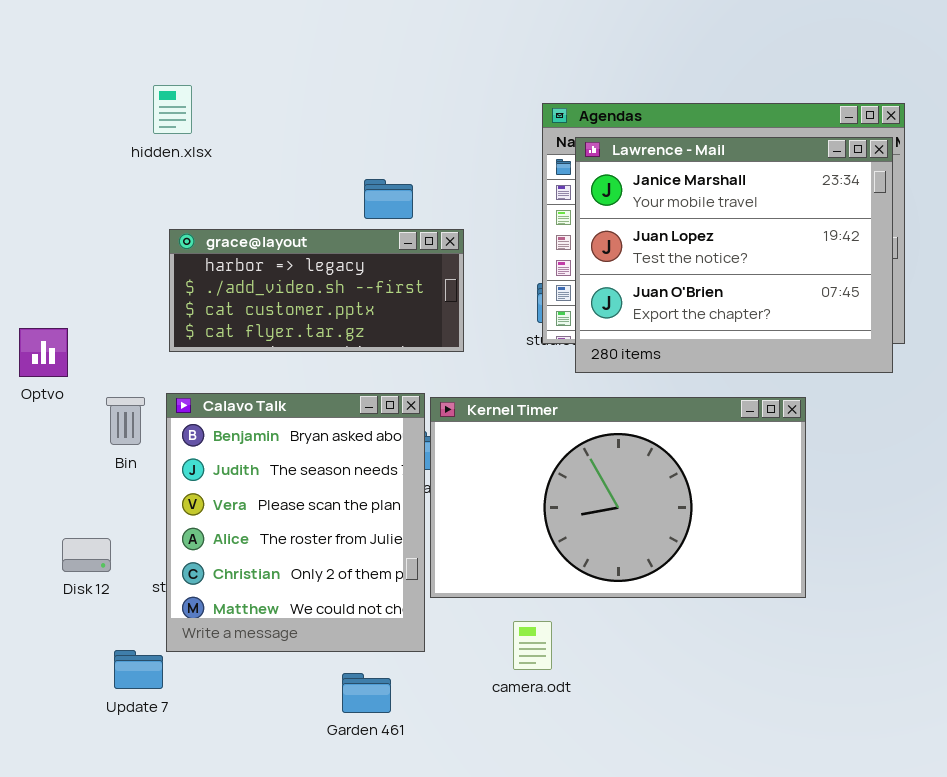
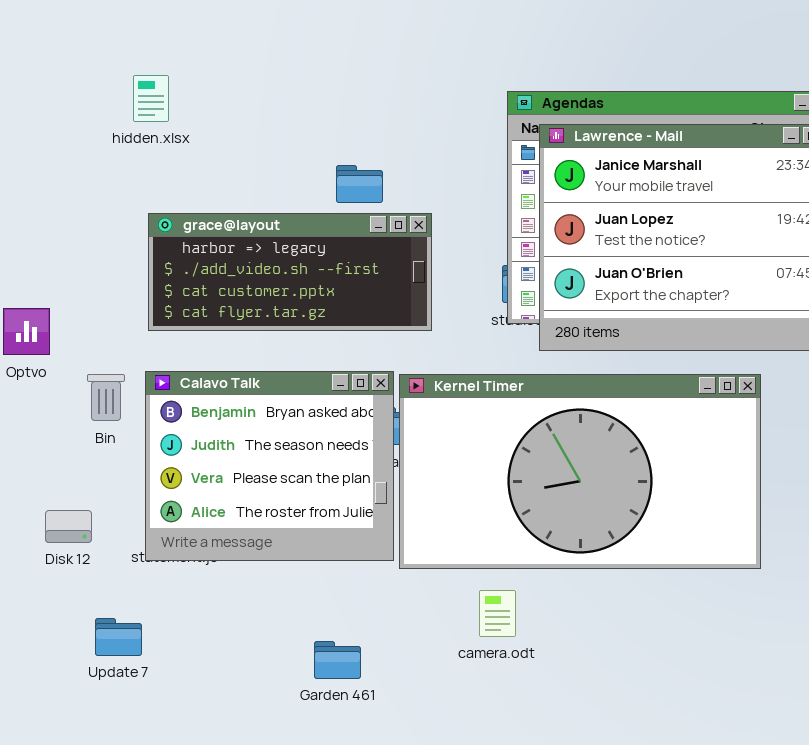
Calavo Talk: [166,393,425,652] -> [145,371,394,561], resized

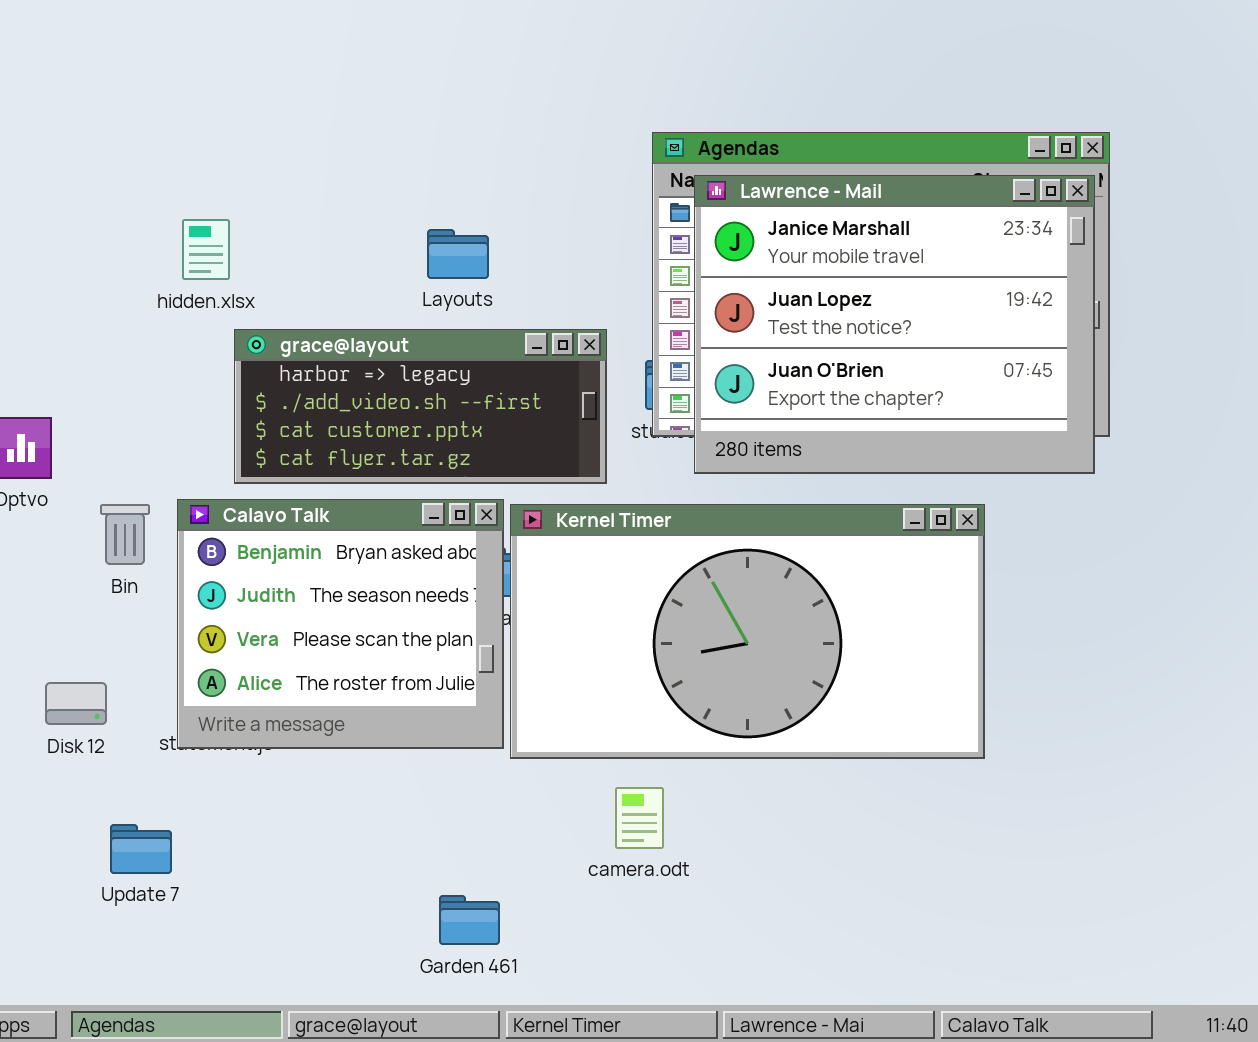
hidden.xlsx: [133,75,169,122] -> [182,219,230,280], moved
grace@layout: [148,213,432,331] -> [234,329,607,484], moved
Garden 461: [314,641,361,679] -> [439,895,500,945], moved

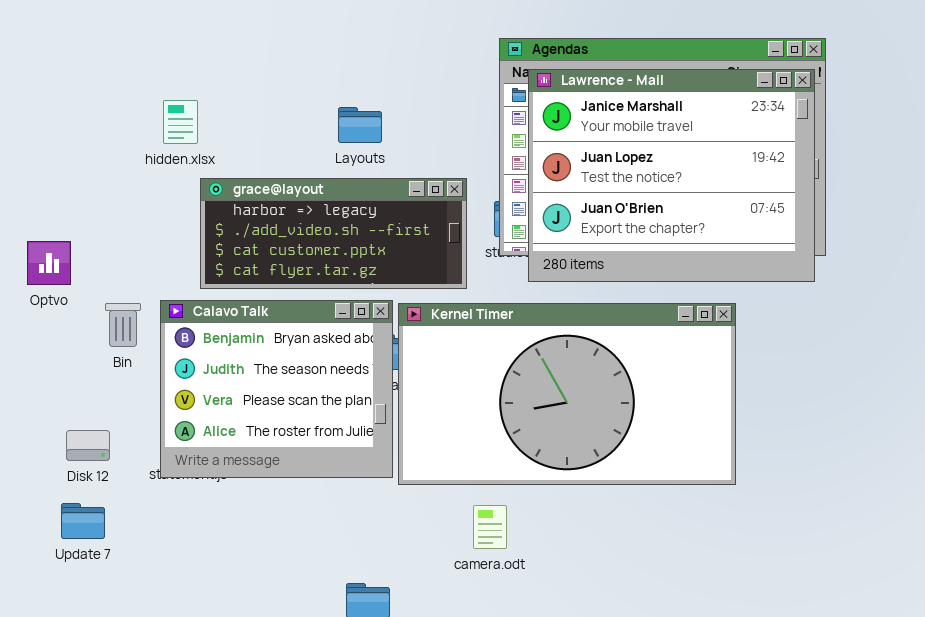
Update 7: [110,824,172,874] -> [61,503,105,539], moved

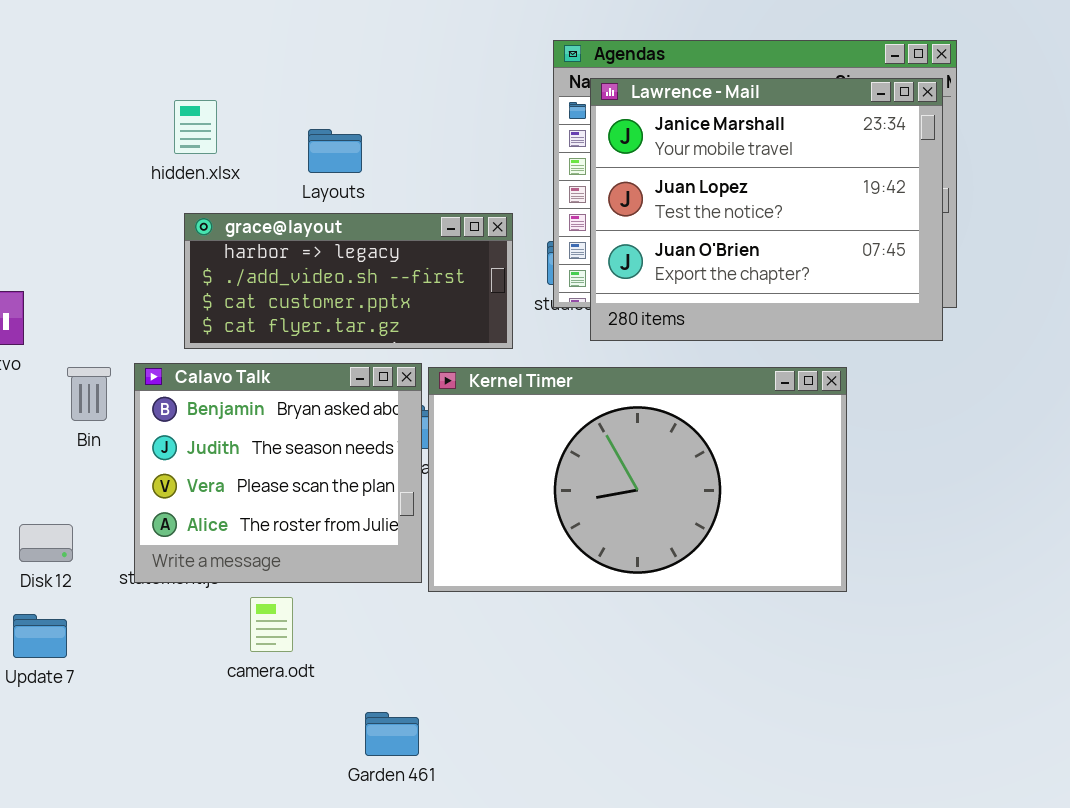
hidden.xlsx: [163,100,198,144] -> [174,100,217,154], moved
Layouts: [338,107,382,143] -> [308,129,362,173], moved
camera.odt: [473,505,507,549] -> [250,597,293,652], moved

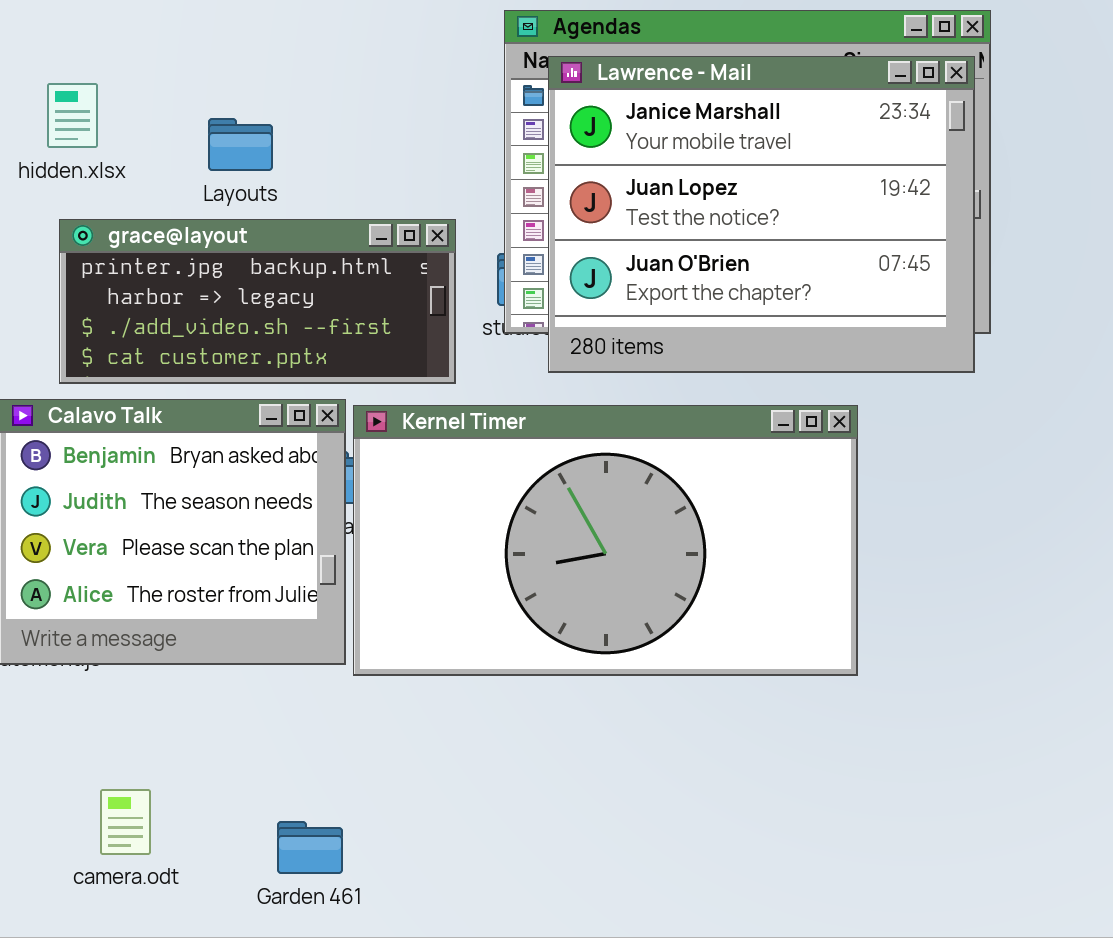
grace@layout: [184,213,513,349] -> [59,219,456,384], scrolled up 1 row
camera.odt: [250,597,293,652] -> [100,789,151,855], moved

